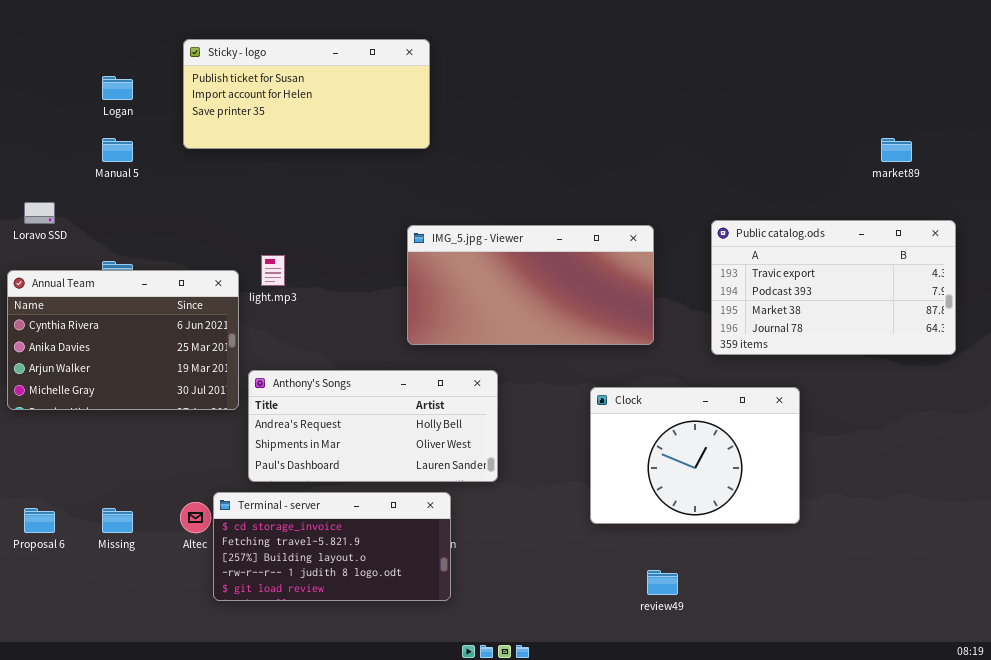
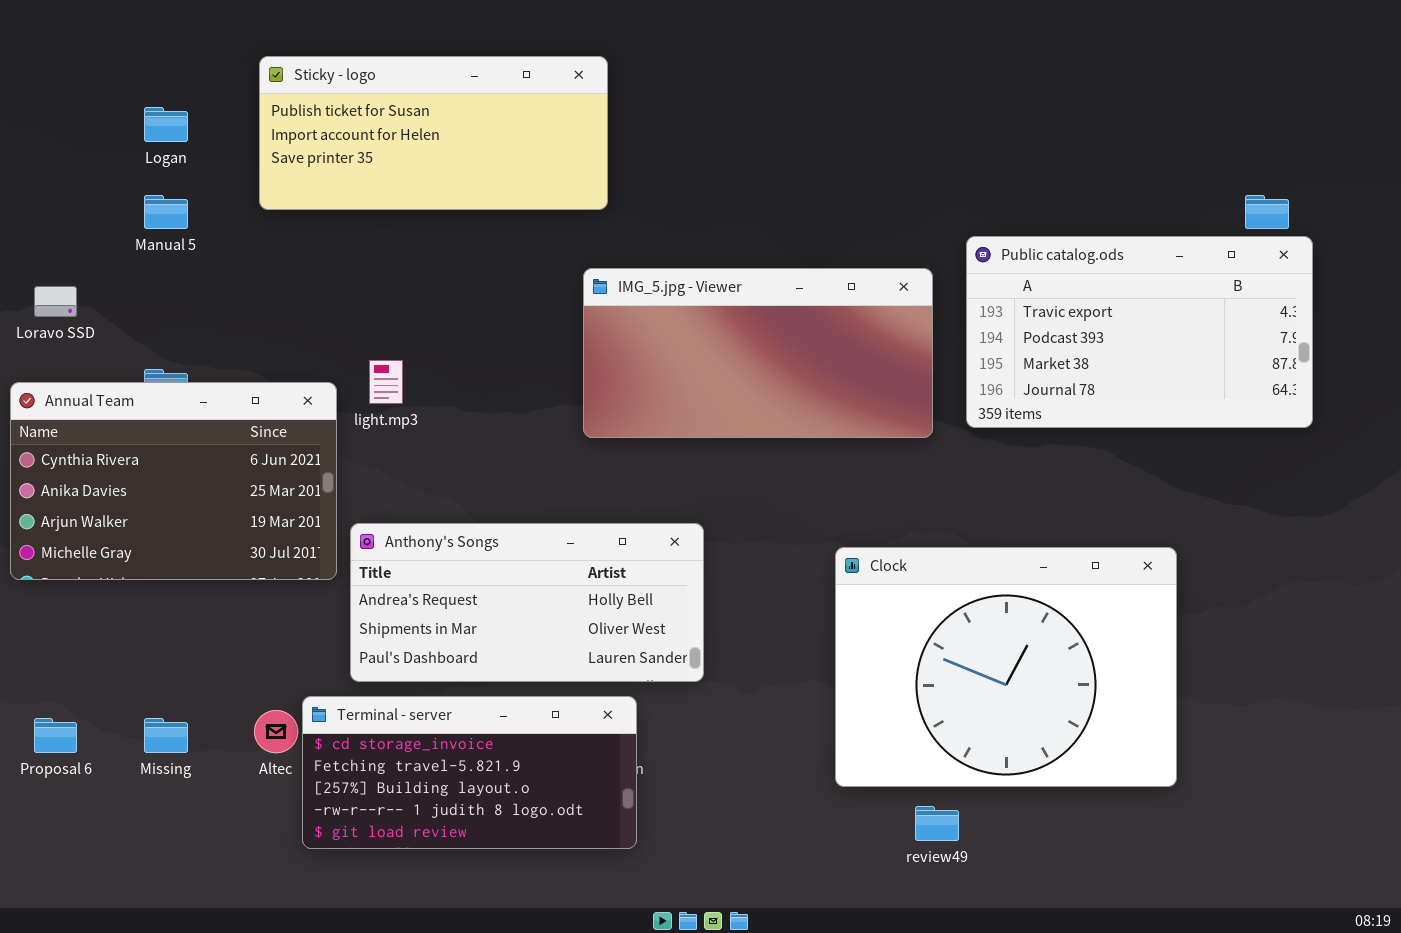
Public catalog.ods: [711,220,956,355] -> [966,236,1313,428], moved
IMG_5.jpg - Viewer: [407,225,654,345] -> [583,268,933,438], moved
Clock: [590,387,800,524] -> [835,547,1177,787], resized

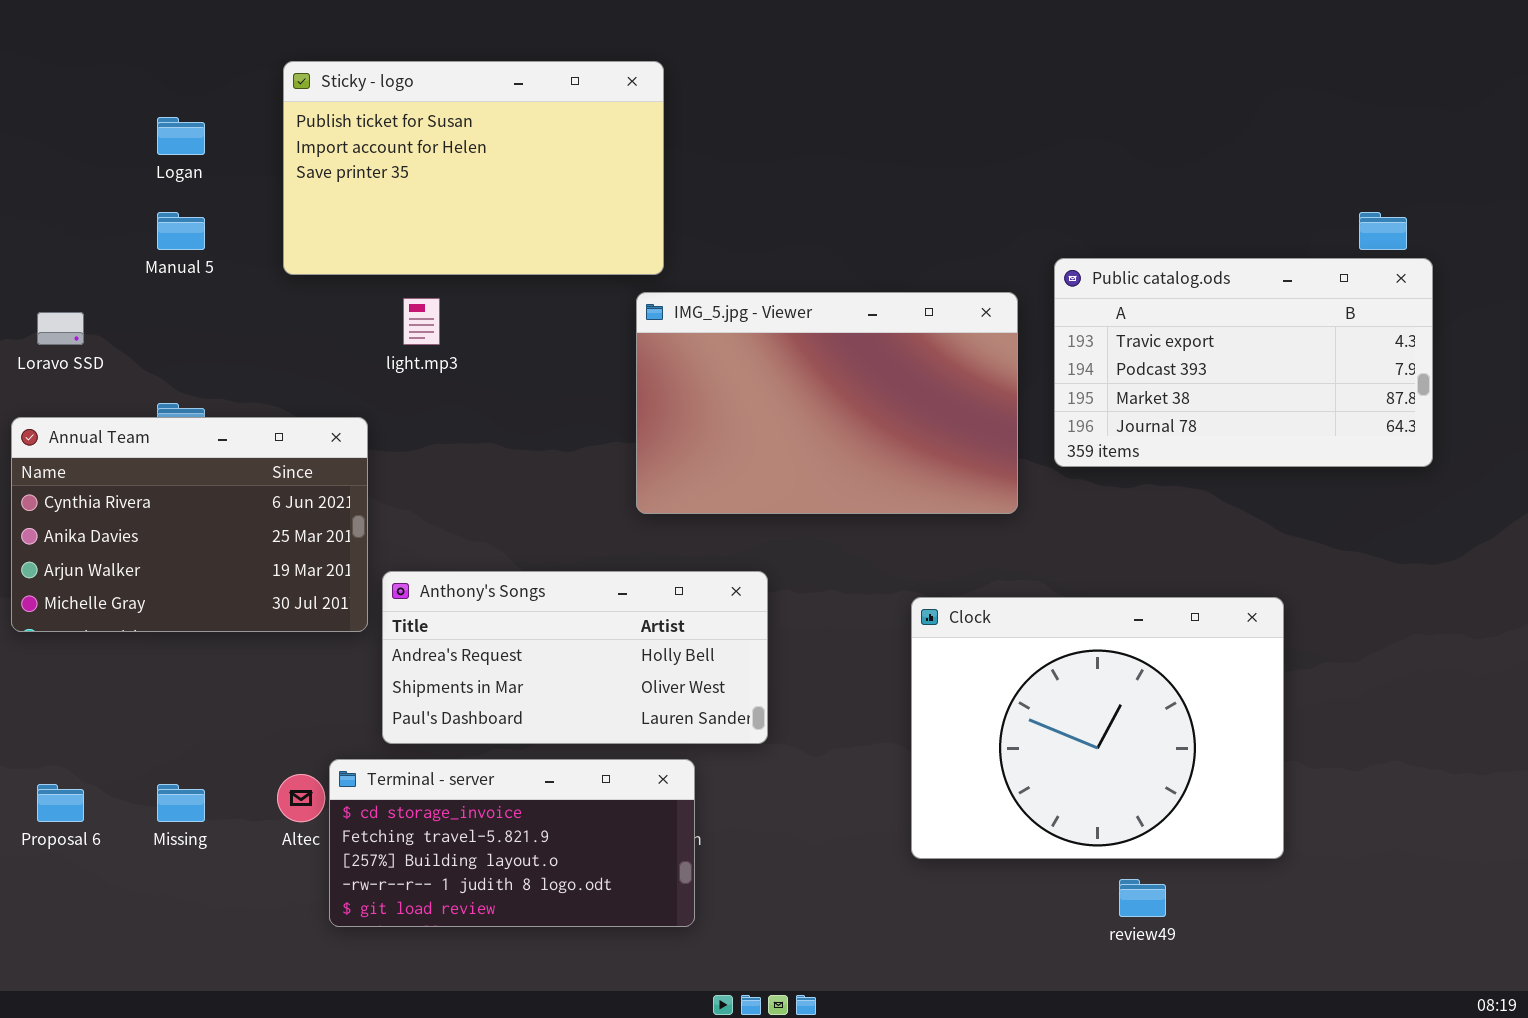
Sticky - logo: [259,56,608,210] -> [283,61,664,275], resized
IMG_5.jpg - Viewer: [583,268,933,438] -> [636,292,1018,514], resized
light.mp3: [369,360,403,404] -> [403,298,440,345], moved
review49: [915,806,959,841] -> [1119,879,1166,917], moved

